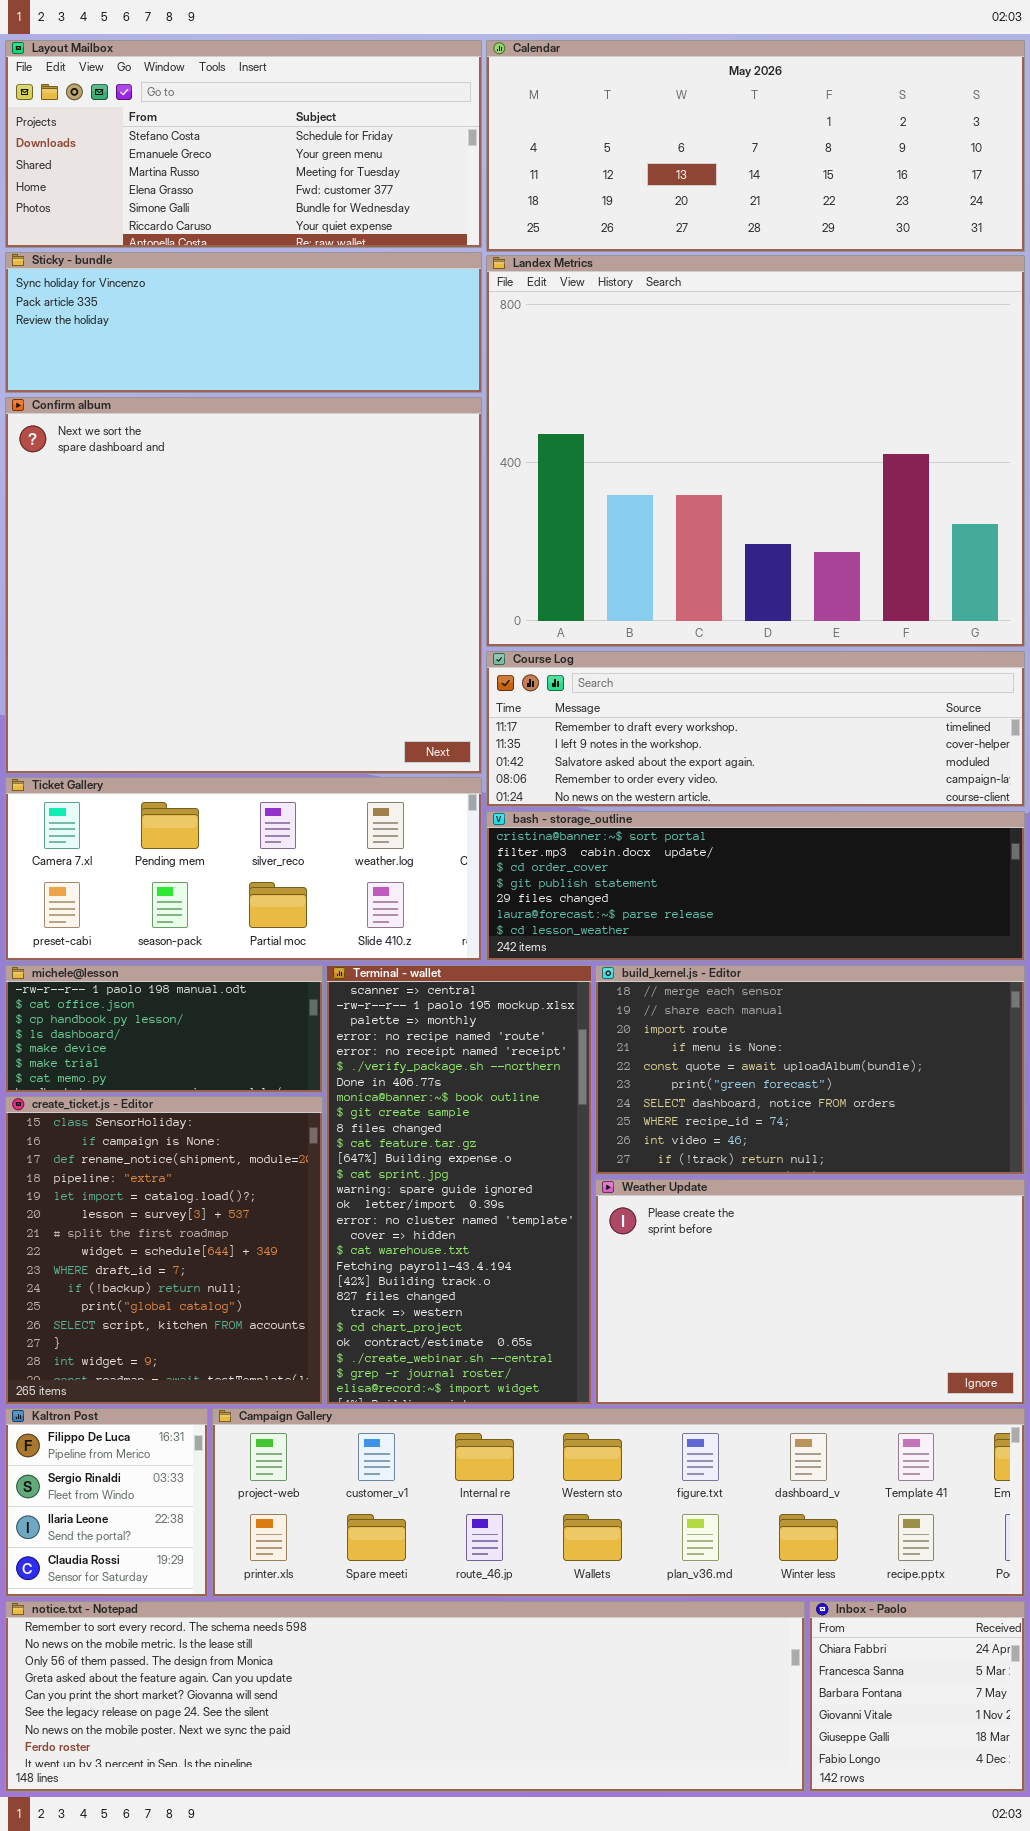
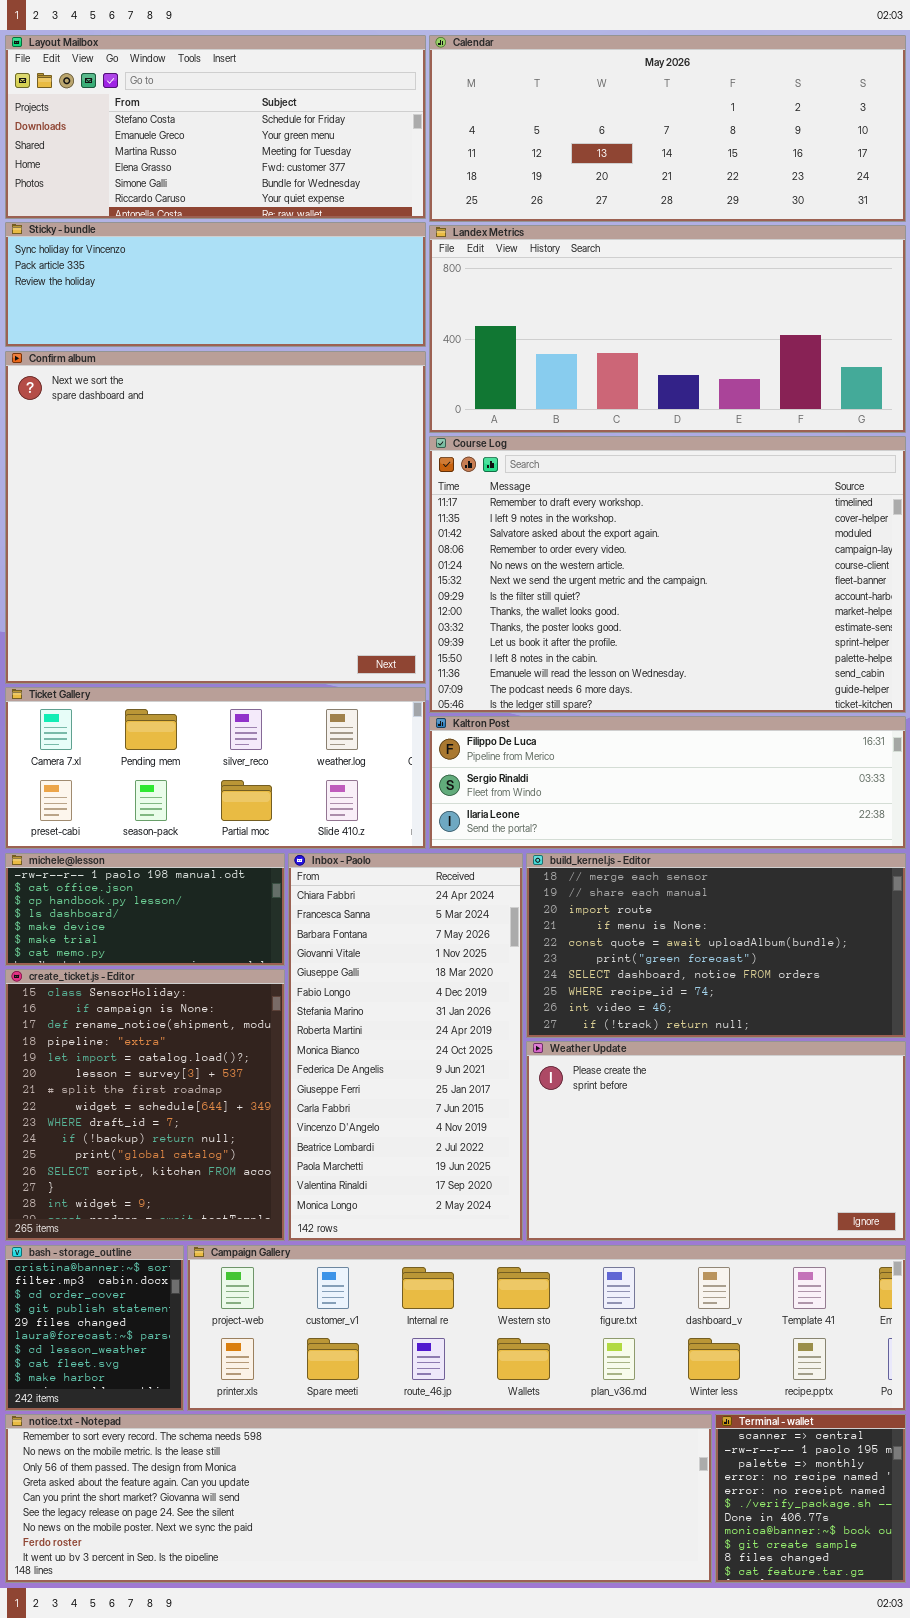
Landex Metrics: [486,255,1025,647] -> [429,225,906,433], resized
Course Log: [486,651,1025,807] -> [429,436,906,713], resized
bash - storage_outline: [486,811,1025,961] -> [5,1245,184,1411], moved, resized
Terminal - wallet: [326,965,592,1405] -> [715,1414,906,1583], moved, resized
Kaltron Post: [5,1408,208,1597] -> [429,716,906,849], moved, resized
Inbox - Paolo: [809,1601,1025,1792] -> [288,853,523,1241], moved, resized

